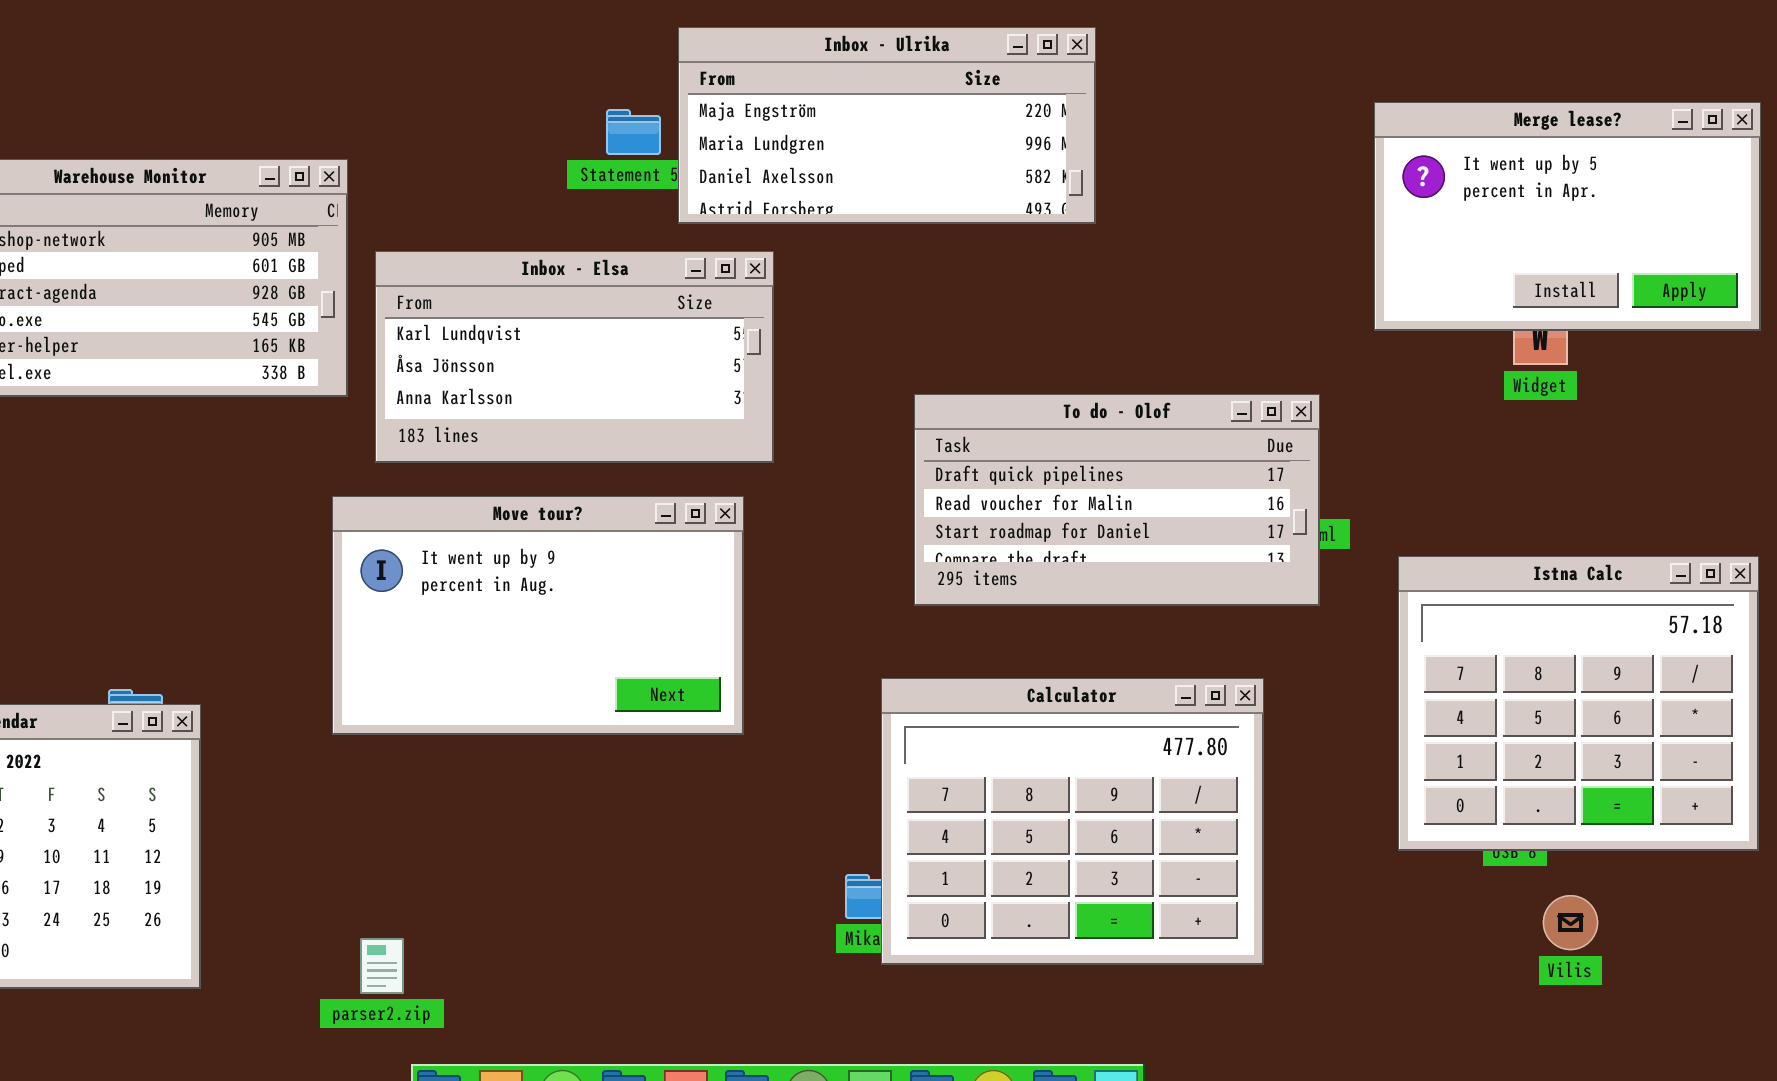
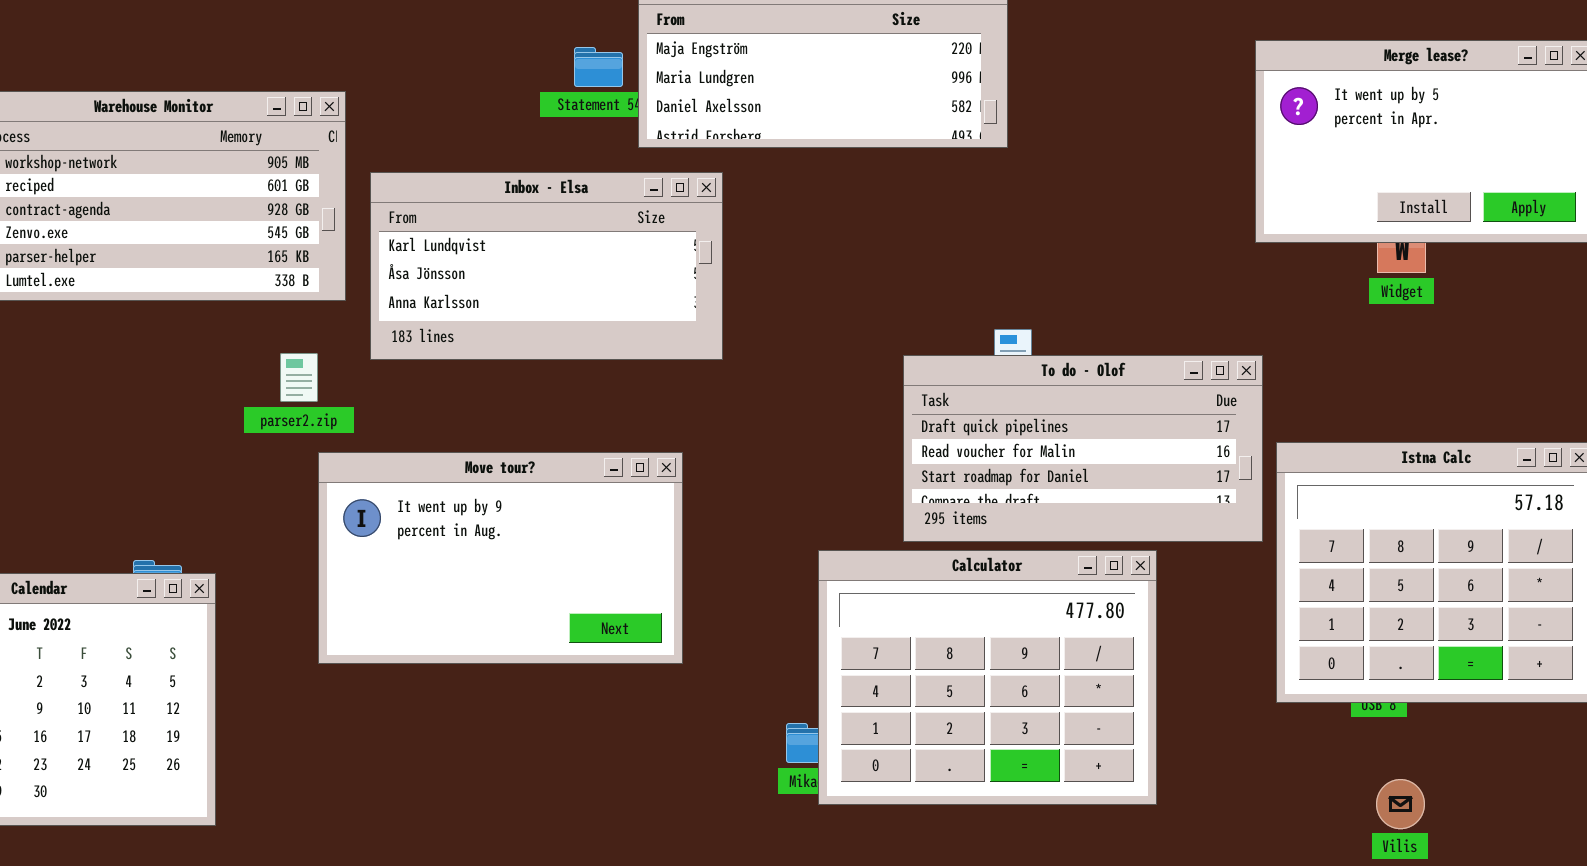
To do - Olof: [914,394,1320,606] -> [903,355,1263,542], moved
Move tour?: [332,496,744,735] -> [318,452,683,664], moved
Vilis: [1543,895,1598,950] -> [1376,779,1425,829], moved
parser2.zip: [360,938,404,994] -> [280,353,318,402], moved

